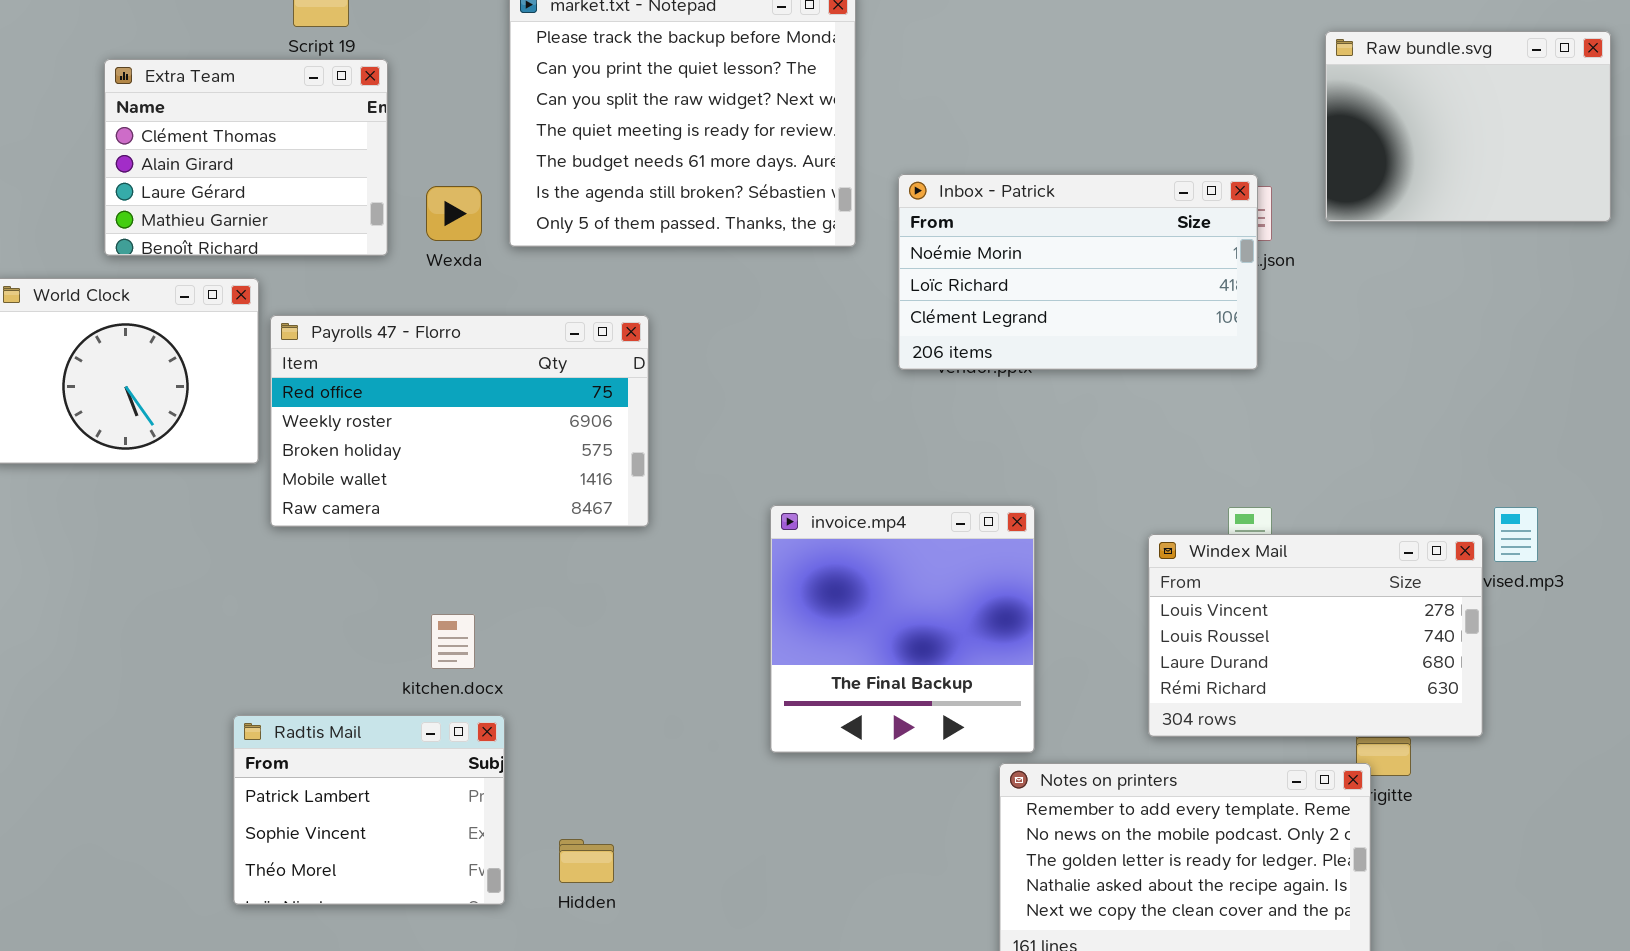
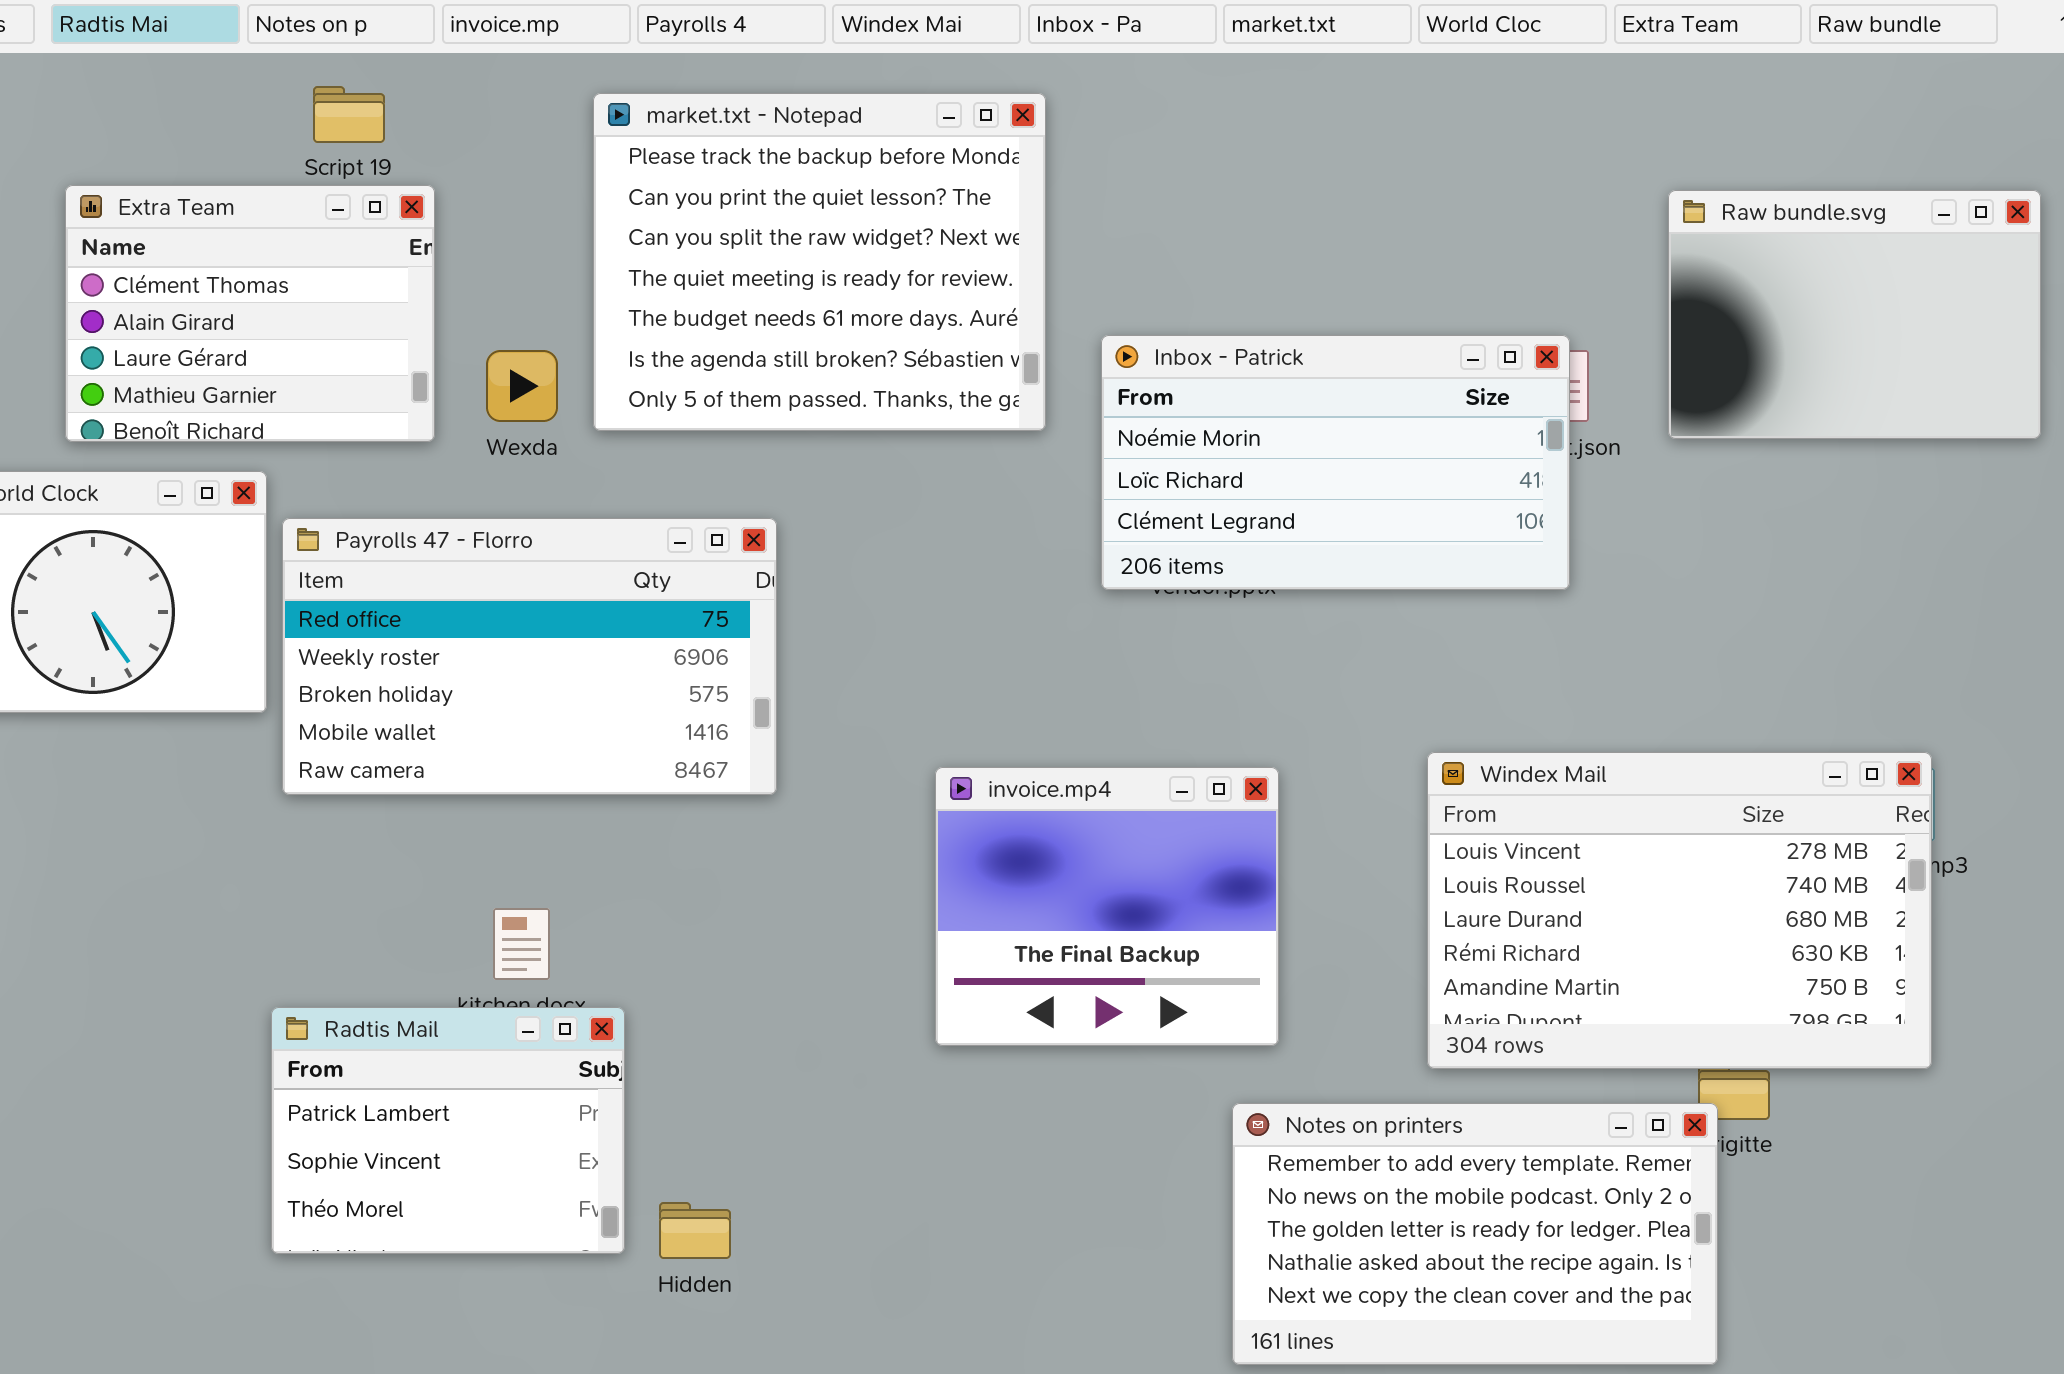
Raw bundle.svg: [1325,31,1611,222] -> [1668,190,2041,439], moved
invoice.mp4: [770,505,1035,753] -> [935,767,1279,1046], resized
Windex Mail: [1148,534,1483,737] -> [1427,752,1932,1069], resized
Radtis Mail: [233,715,505,905] -> [271,1007,625,1254], moved

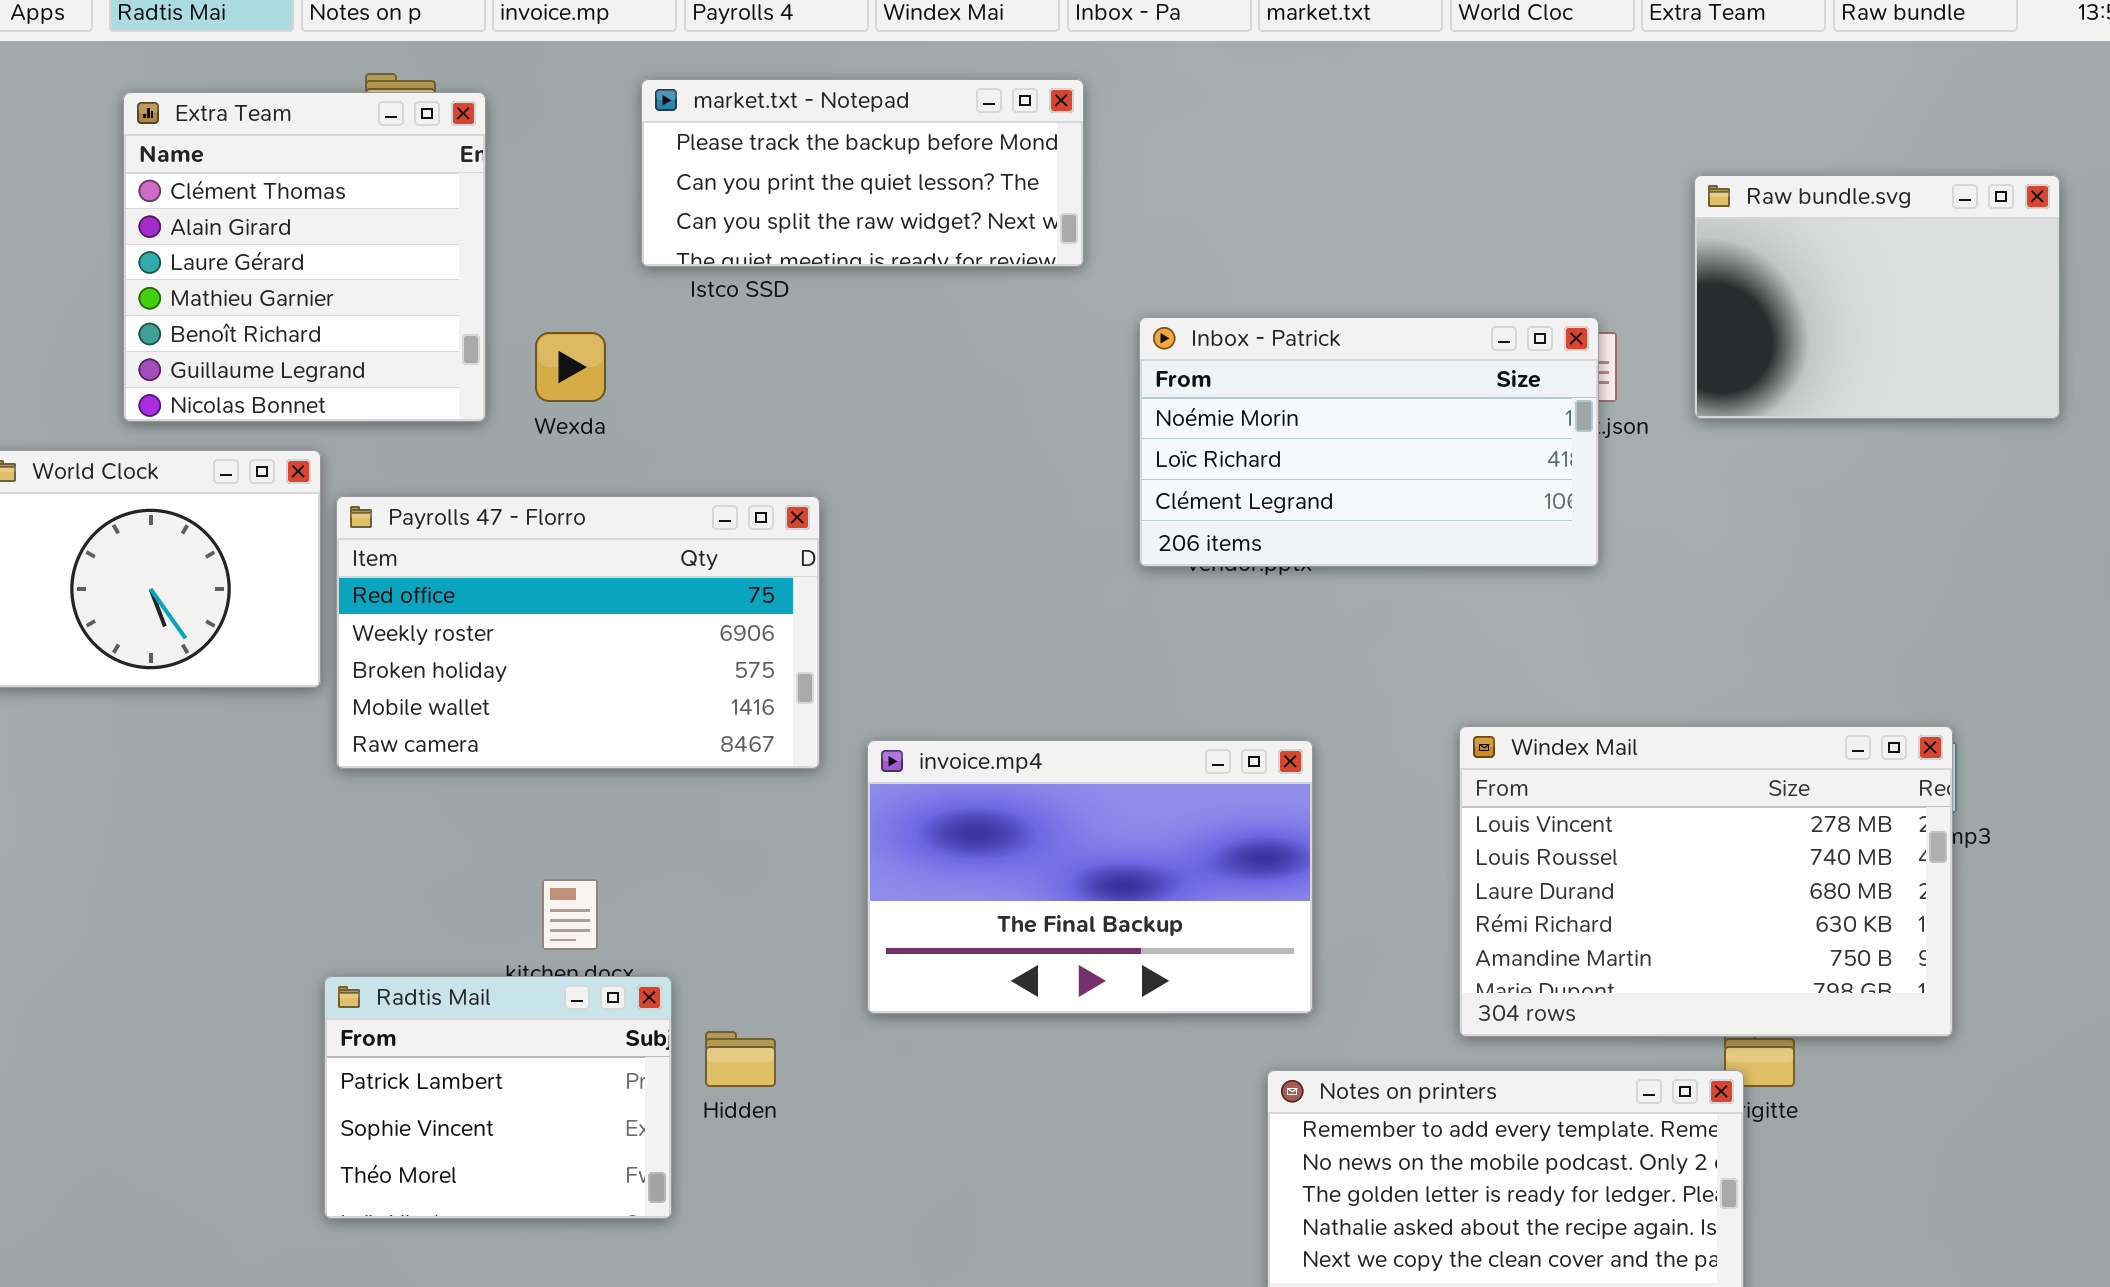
market.txt - Notepad: [593,93,1046,431] -> [641,79,1084,267], resized
Extra Team: [65,185,435,442] -> [123,92,486,422], resized
invoice.mp4: [935,767,1279,1046] -> [867,740,1313,1014], resized
Hidden: [659,1202,731,1259] -> [705,1031,776,1087], moved

